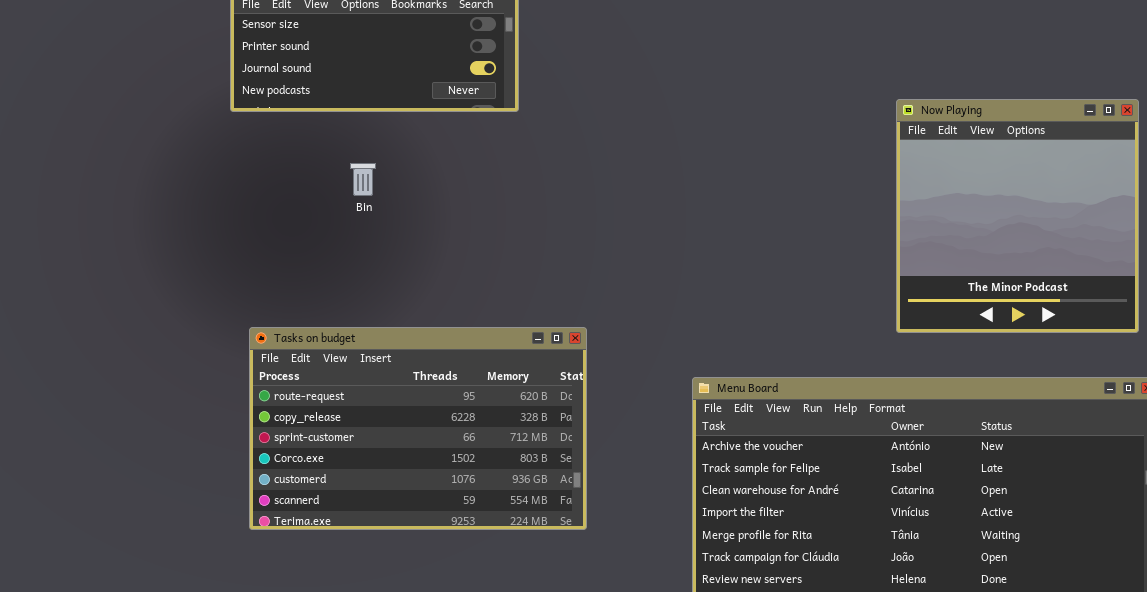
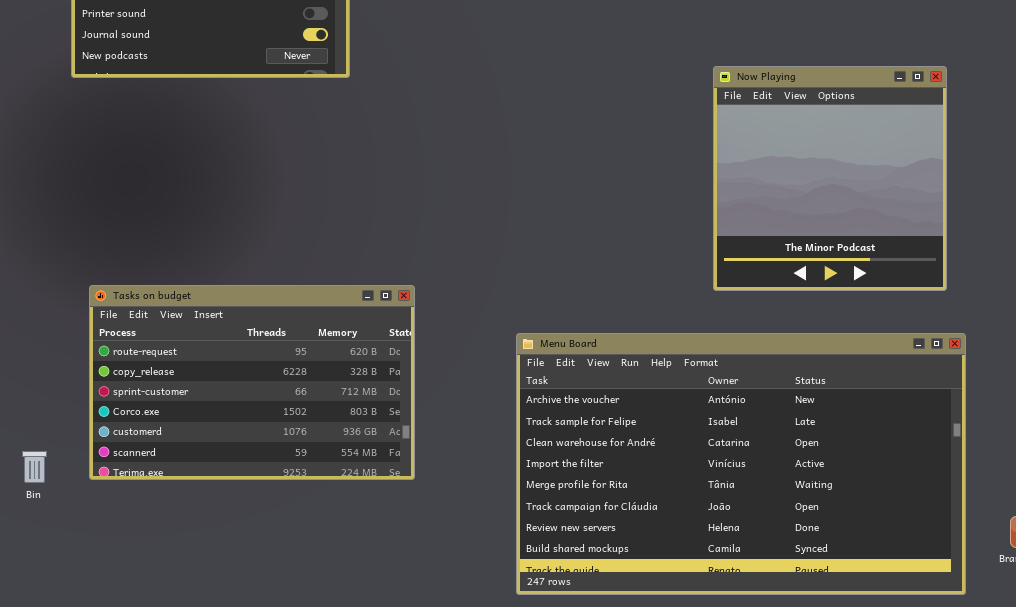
Bin: [350,163,376,196] -> [22,451,47,483], moved

